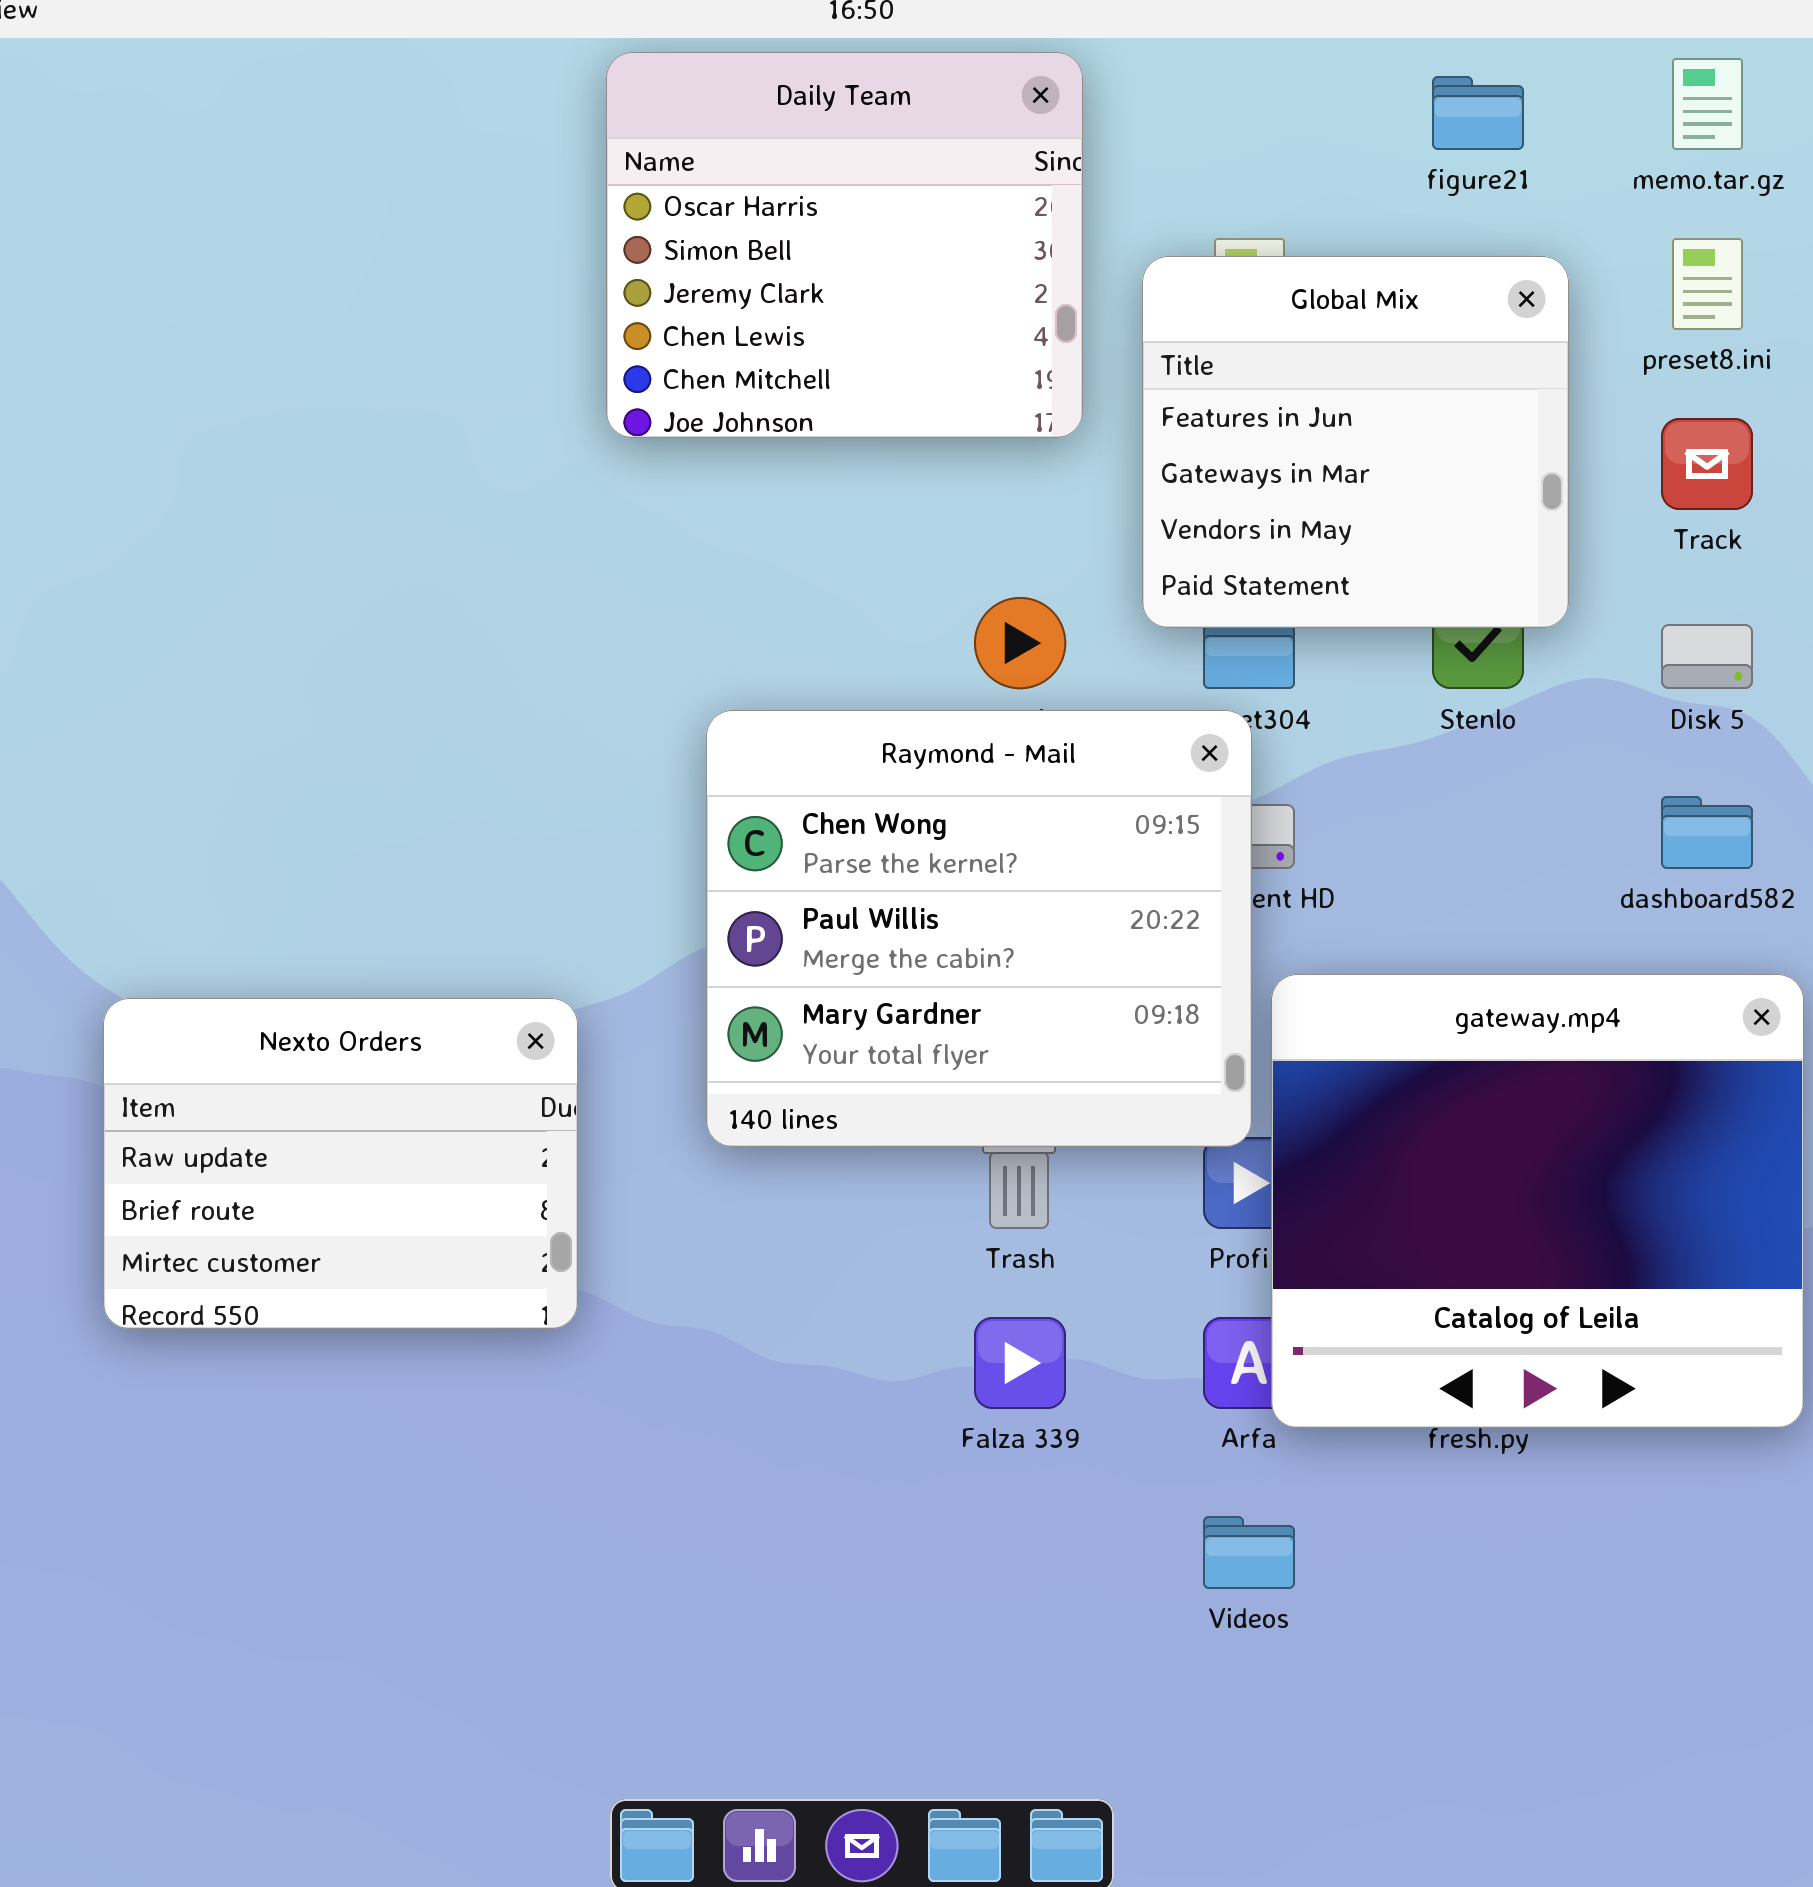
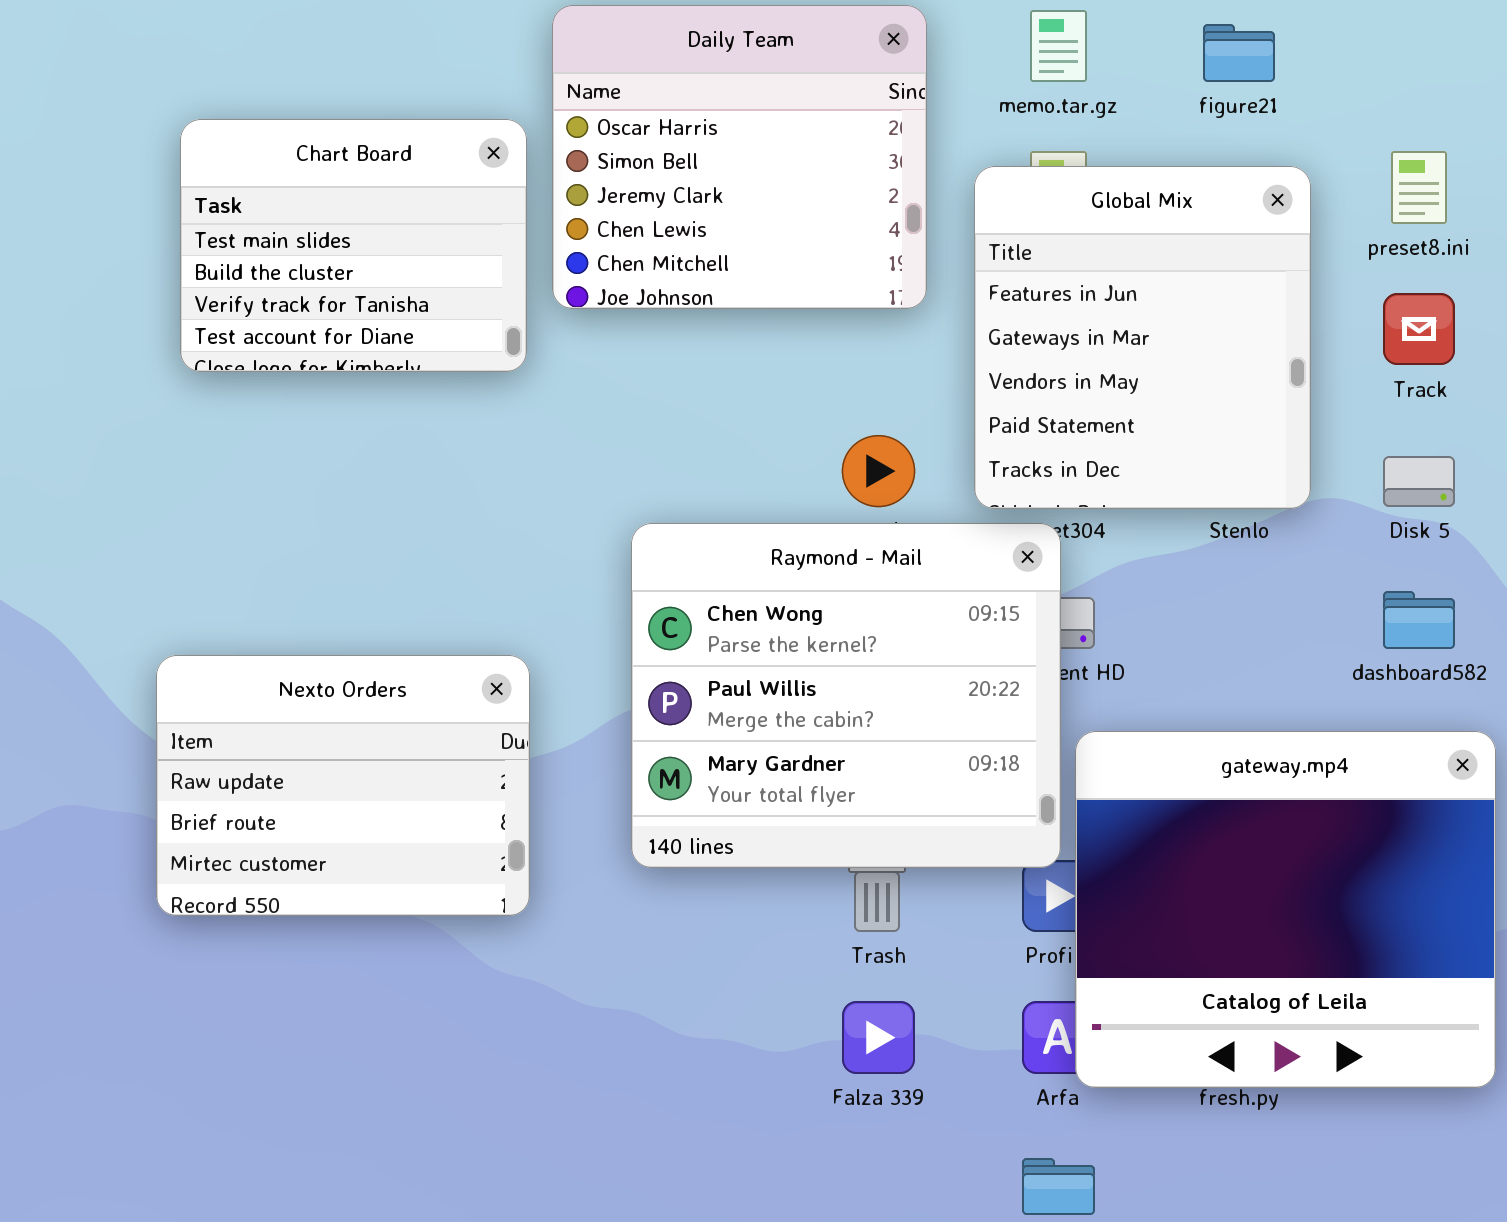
memo.tar.gz: [1672,58,1743,150] -> [1030,10,1087,82], moved
Chart Board: none -> [180,119,527,372], opened
Global Mix: [1142,256,1569,628] -> [974,166,1311,509], resized
Nexto Orders: [103,998,578,1329] -> [156,655,530,916], moved

